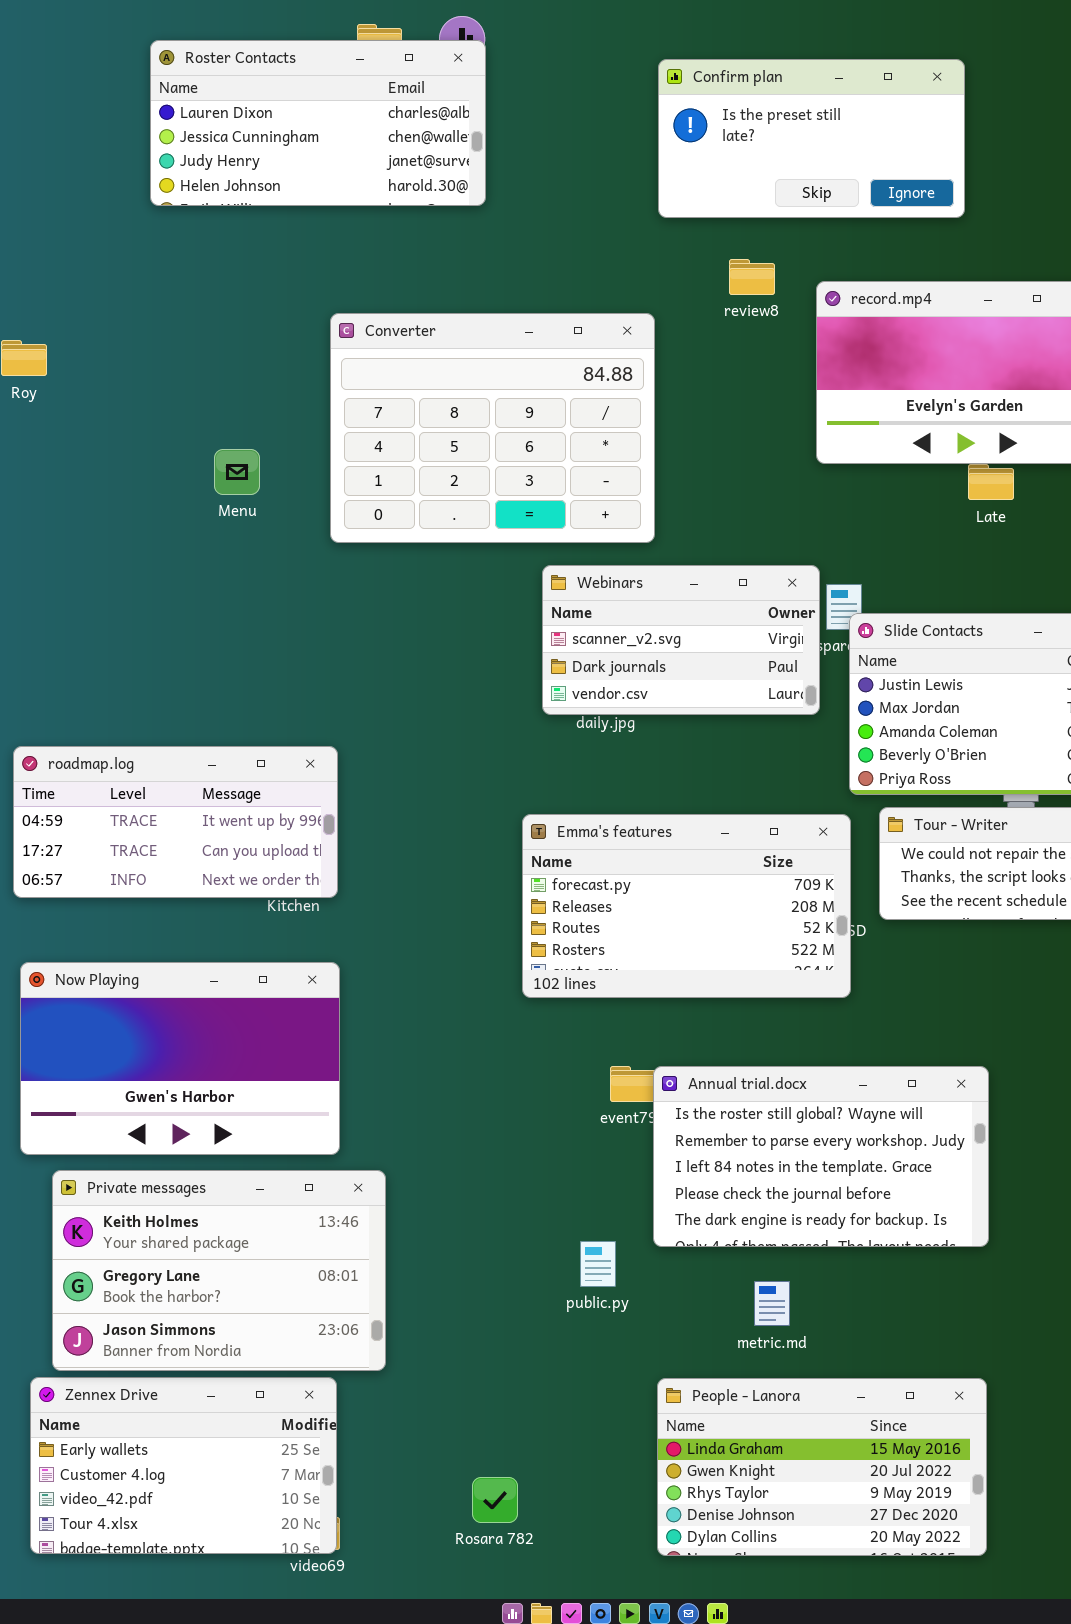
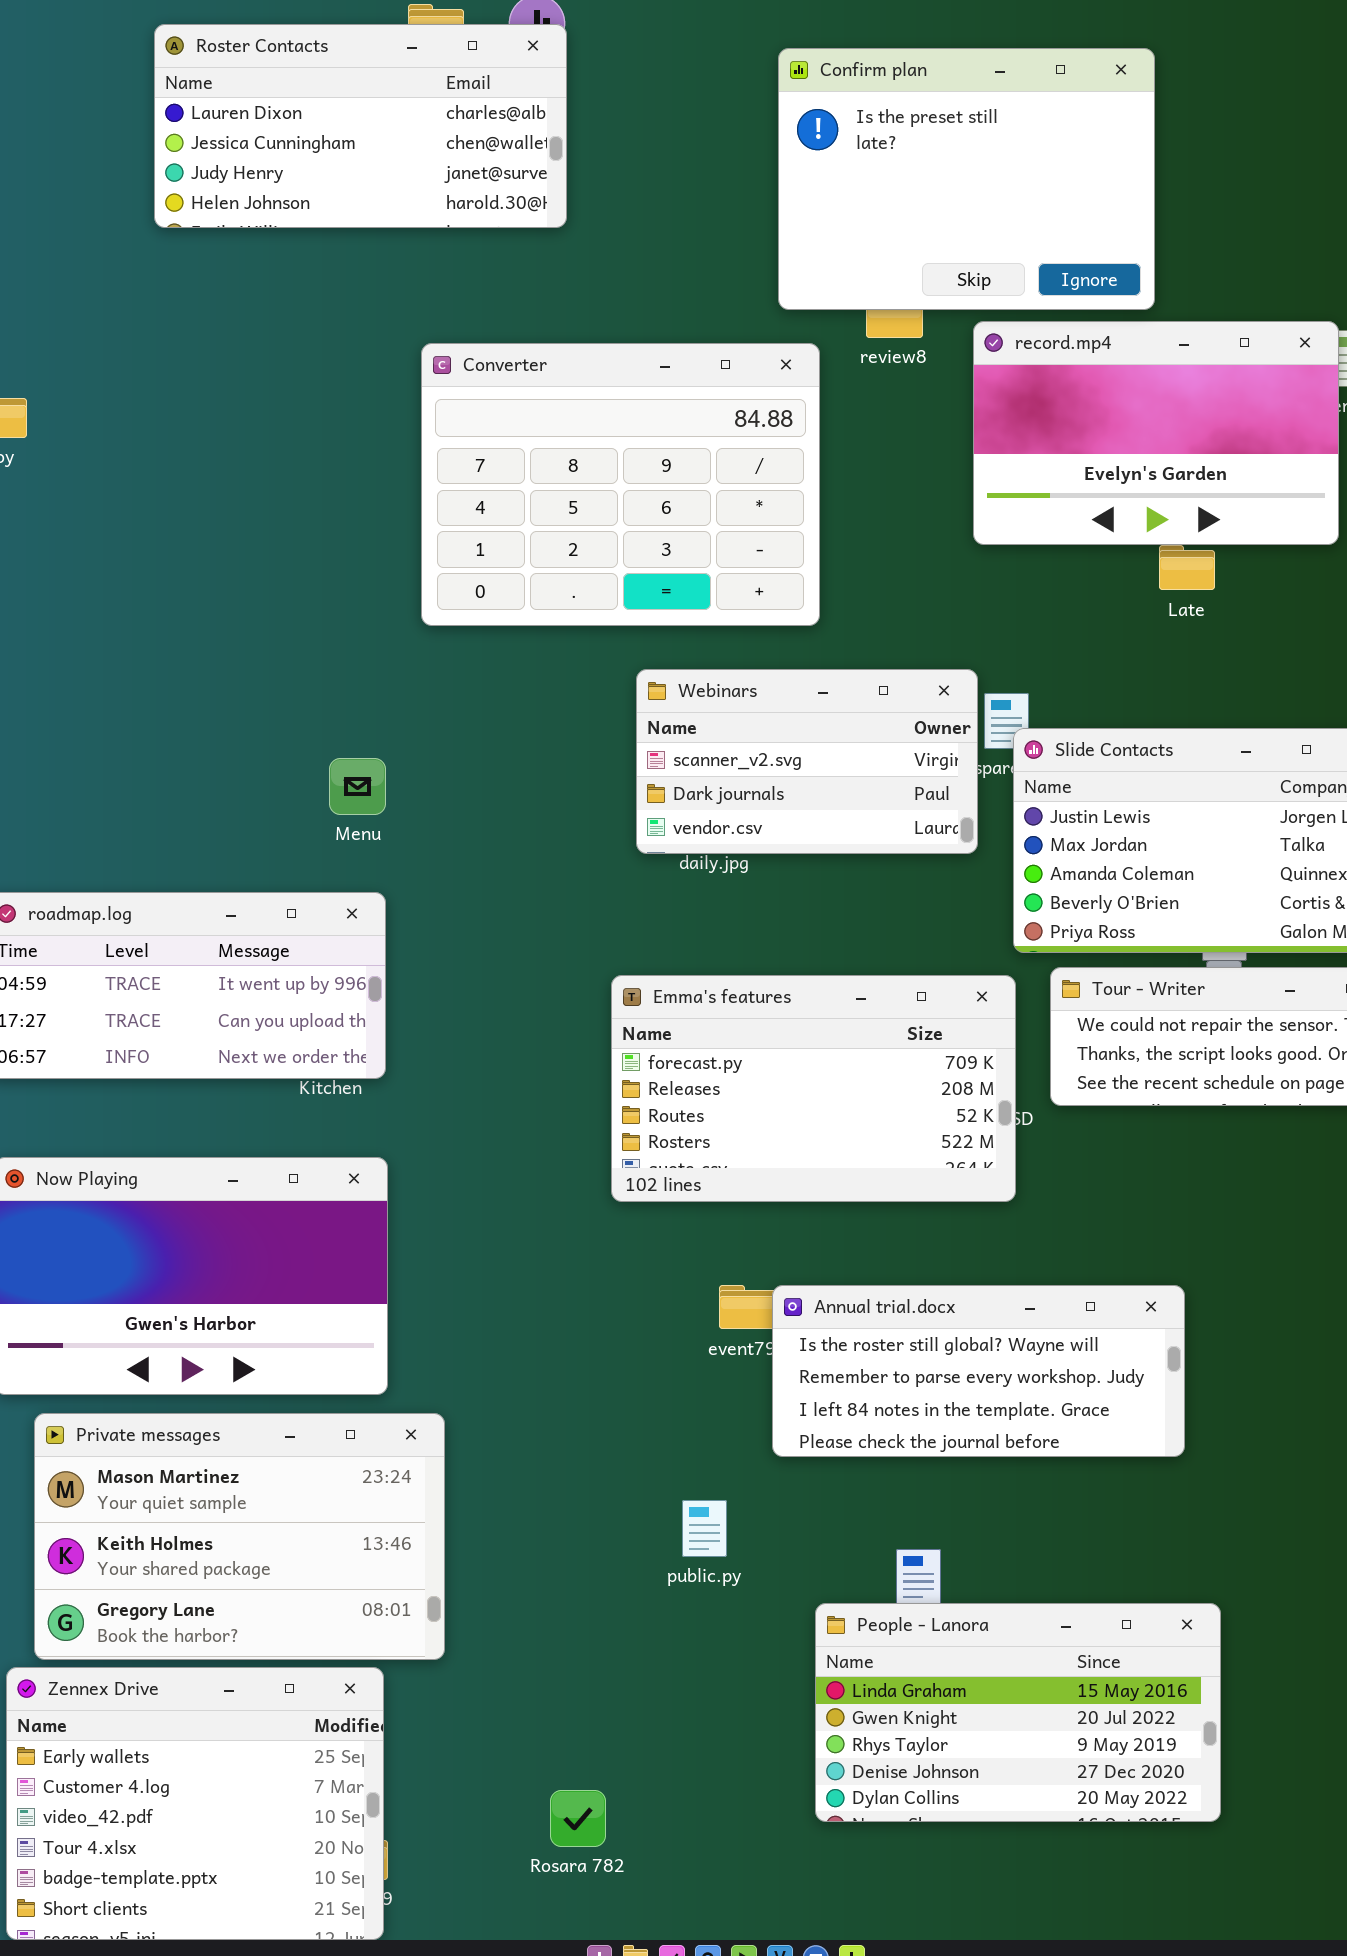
Confirm plan: [658,59,965,218] -> [778,48,1155,310], resized
Converter: [330,313,655,543] -> [421,343,820,626], moved
Menu: [214,449,260,495] -> [329,758,386,815], moved
Annual trial.docx: [653,1066,989,1247] -> [772,1285,1185,1457], resized
Private messages: [52,1170,386,1371] -> [34,1413,445,1660], scrolled up 1 row
Zennex Drive: [30,1377,337,1554] -> [6,1667,384,1940], resized
People - Lanora: [657,1378,987,1556] -> [815,1603,1221,1822], moved

